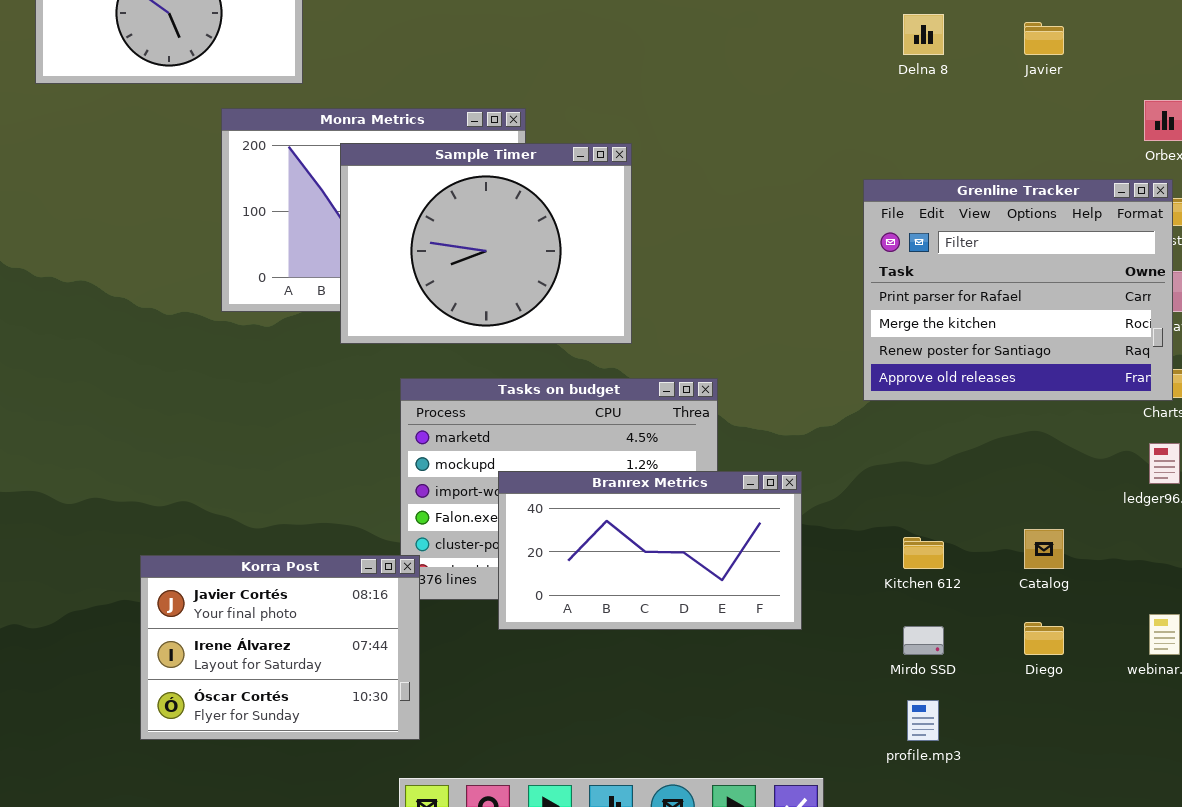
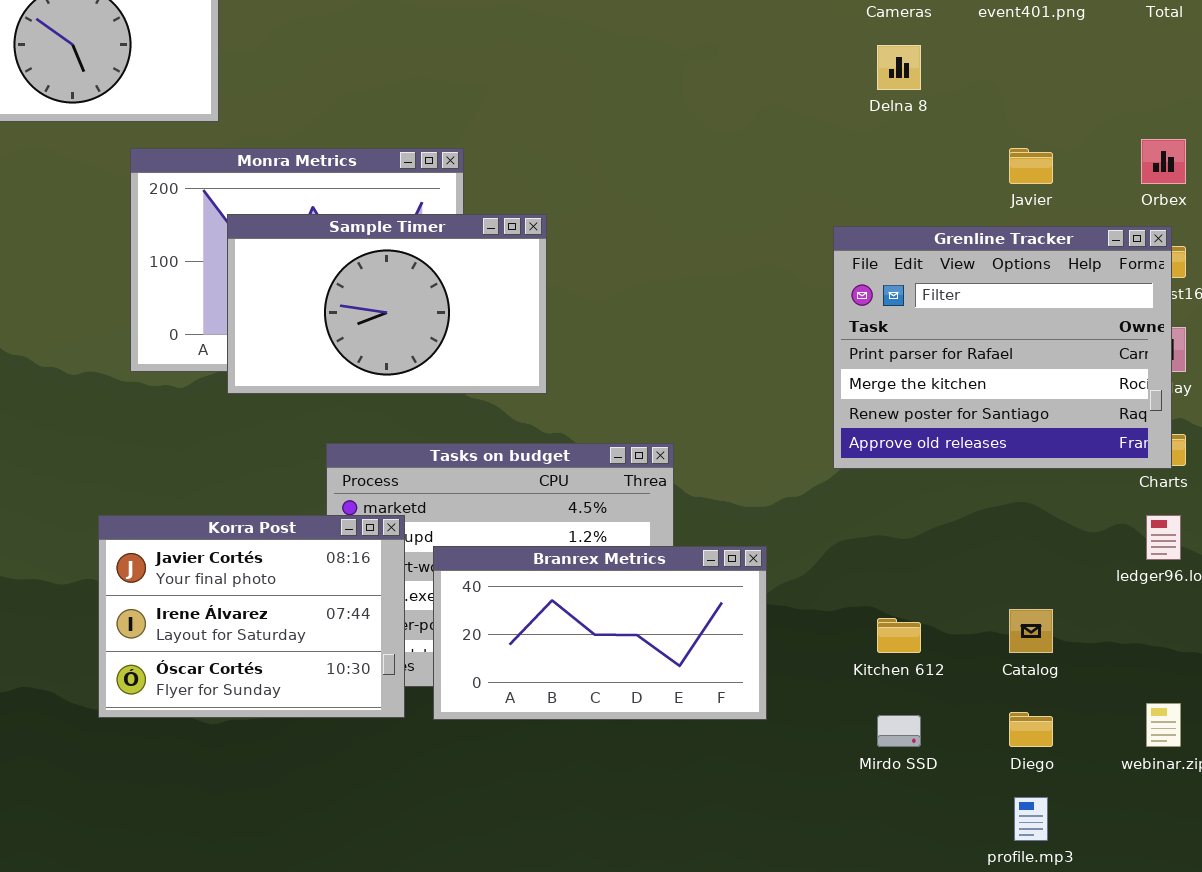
Javier: [1024,22,1064,55] -> [1009,148,1053,184], moved
Sample Timer: [340,143,632,344] -> [227,214,547,394], moved, resized
Korra Post: [140,555,420,740] -> [98,515,405,718], moved
profile.mp3: [907,700,939,741] -> [1014,797,1048,841], moved

